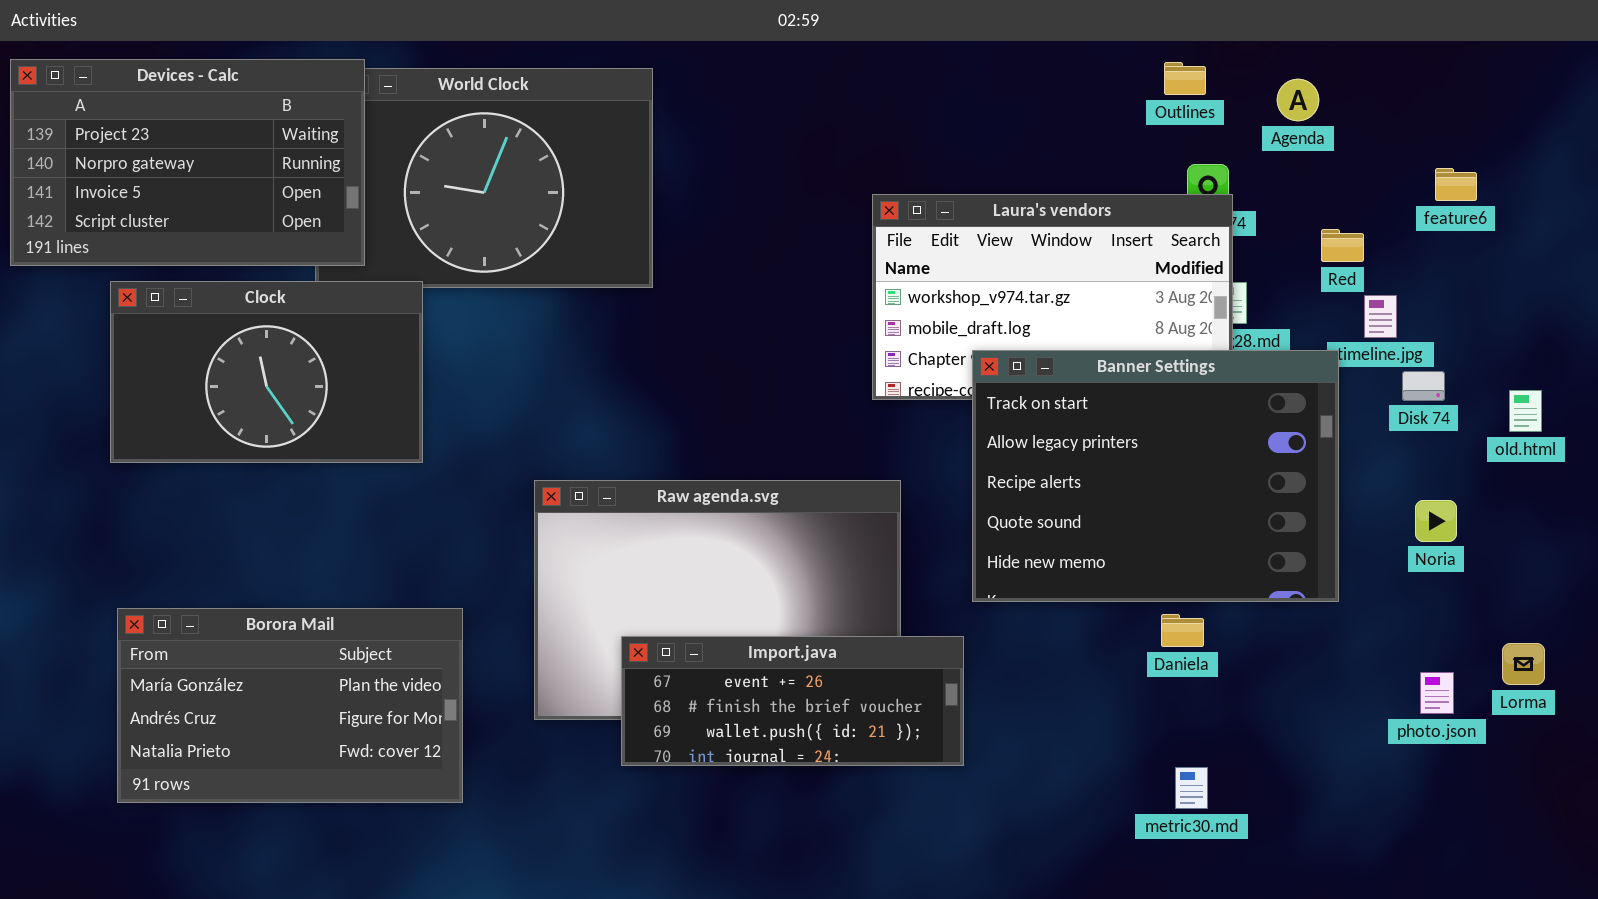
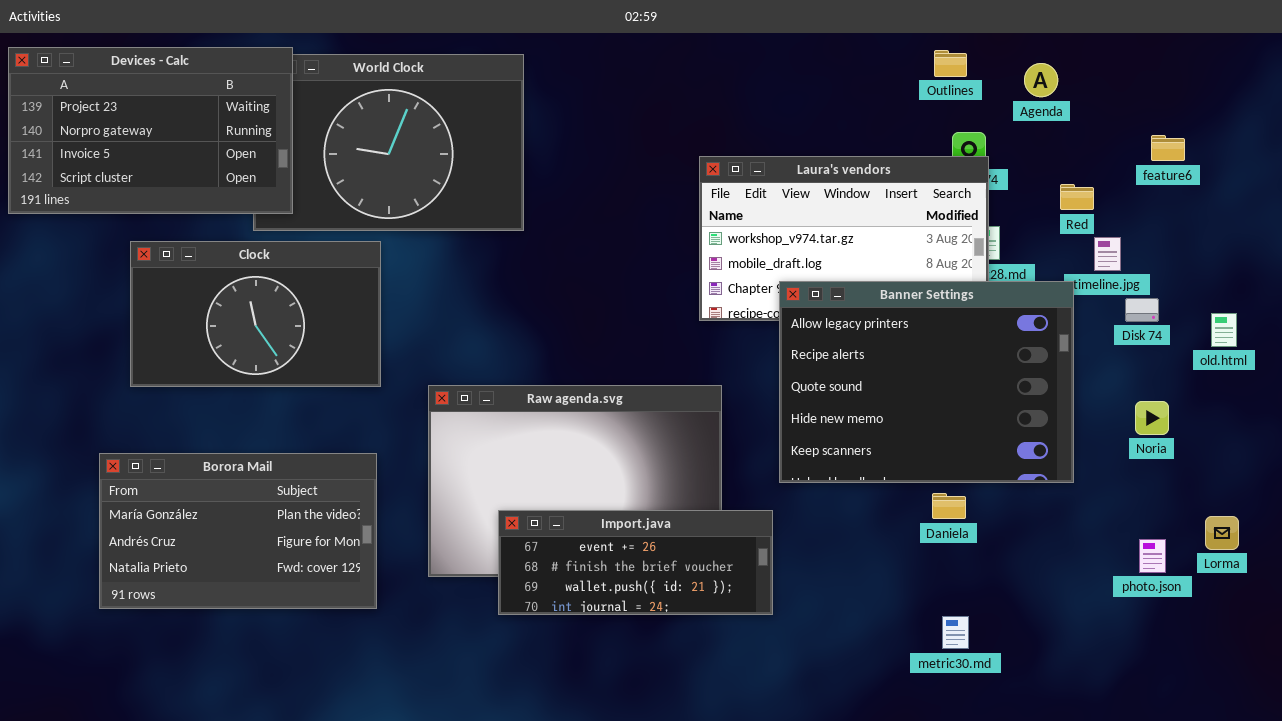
Clock: [110,281,423,463] -> [130,241,381,387], moved
Banner Settings: [972,350,1339,602] -> [779,281,1074,483], scrolled down 1 row
Borora Mail: [117,608,463,803] -> [99,453,377,609], moved

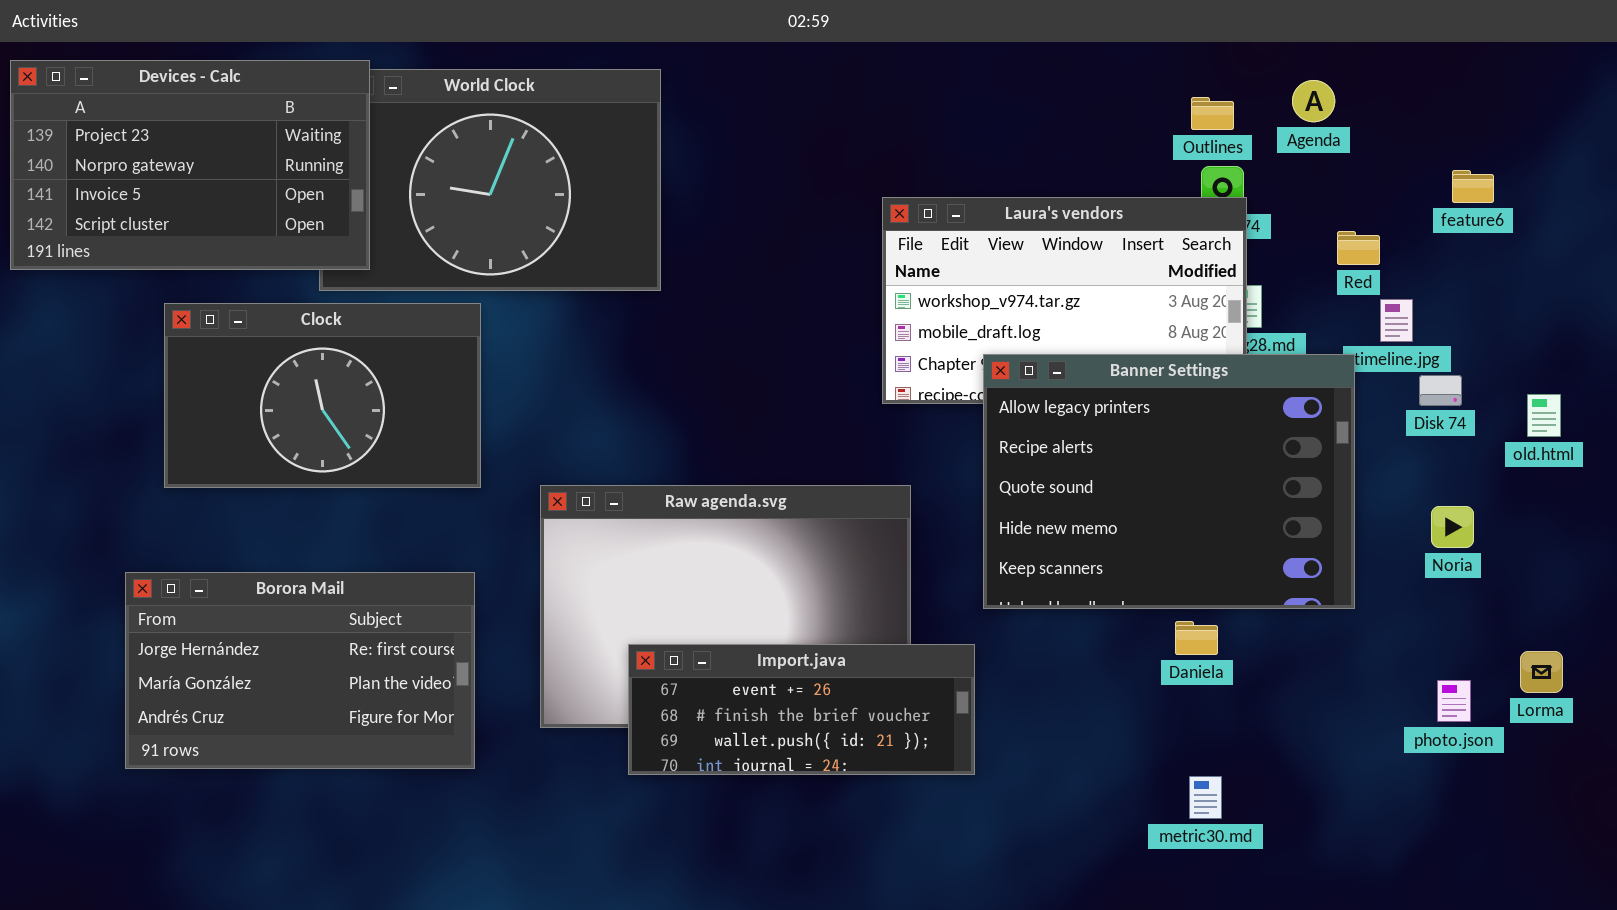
Outlines: [934,50,967,77] -> [1191,97,1234,130], moved
Borora Mail: [99,453,377,609] -> [125,572,475,769], scrolled up 1 row

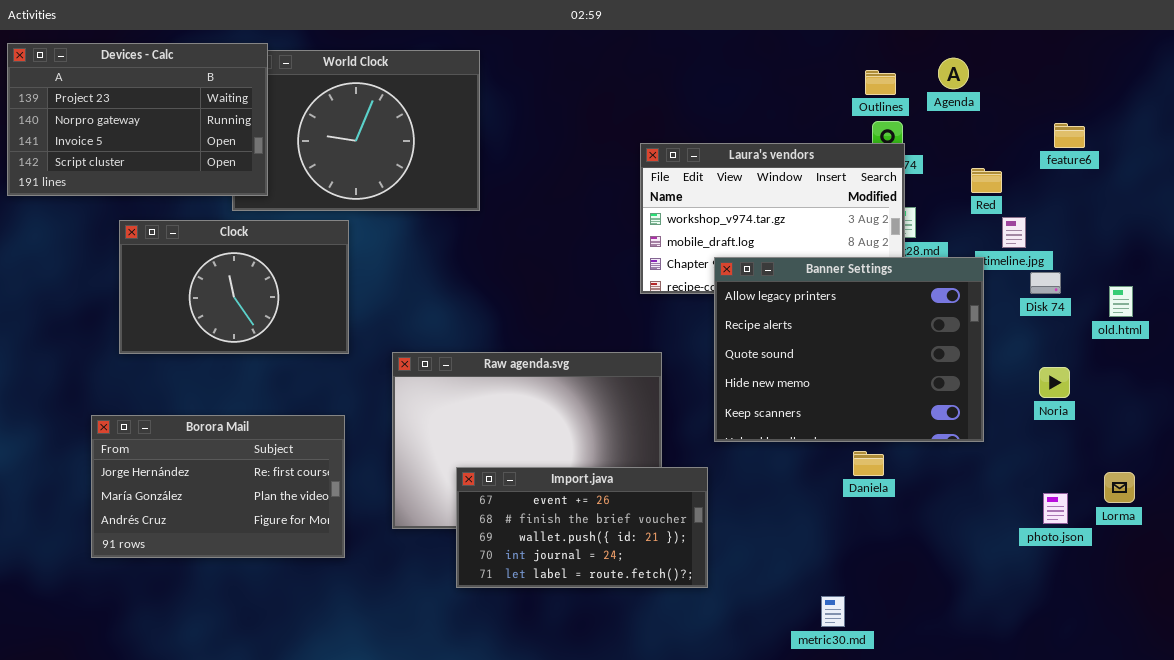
Import.java: [628,644,975,775] -> [456,467,708,588], resized
metric30.md: [1189,776,1222,819] -> [821,596,845,627], moved

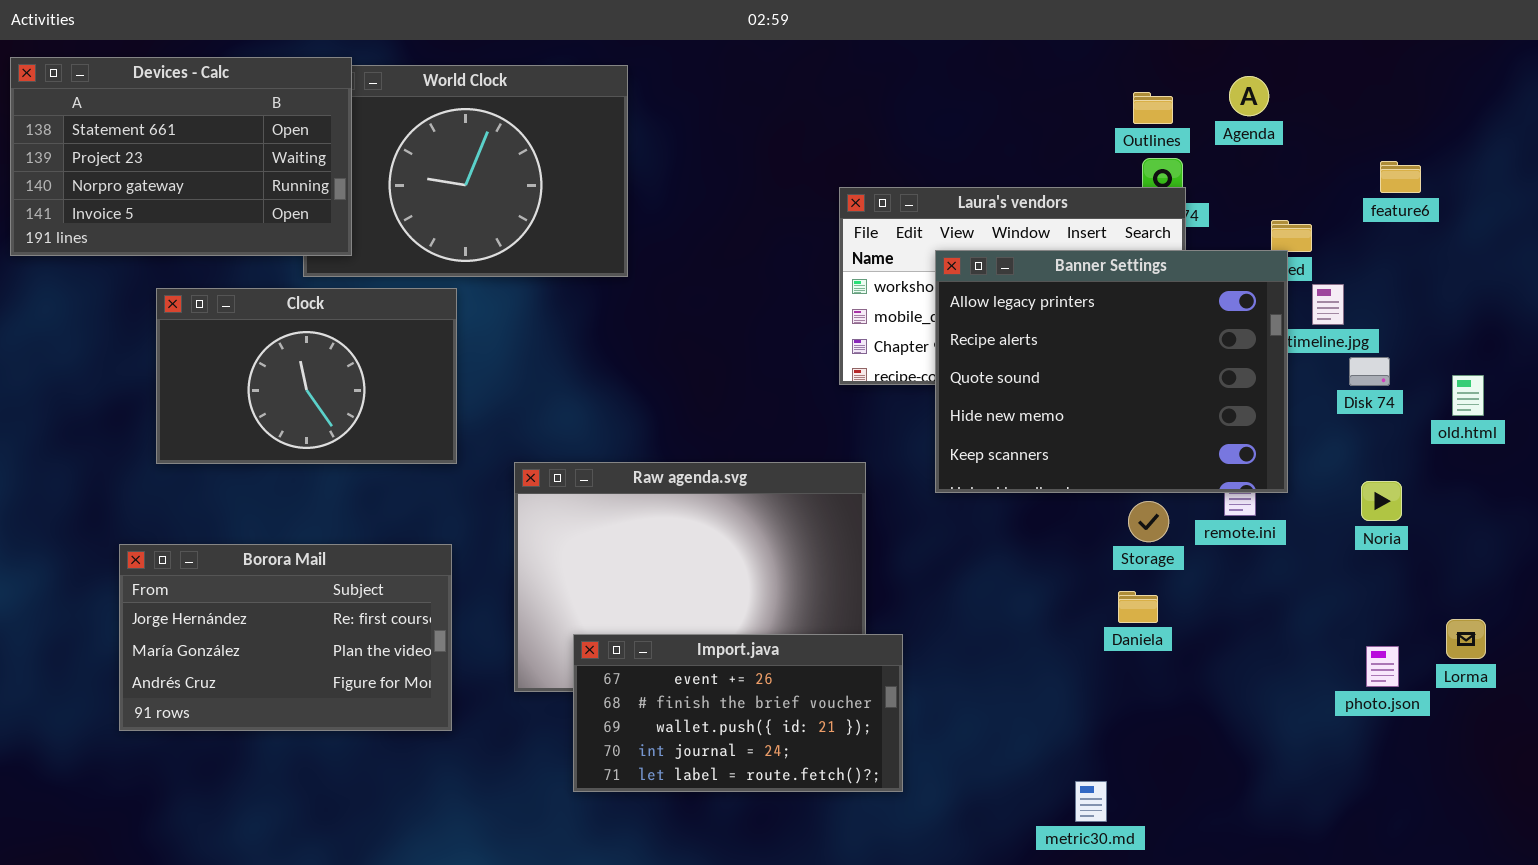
Devices - Calc: [7,43,268,196] -> [10,57,352,256], scrolled up 1 row
Banner Settings: [714,257,984,442] -> [935,250,1288,493], moved
Import.java: [456,467,708,588] -> [573,634,903,792], moved

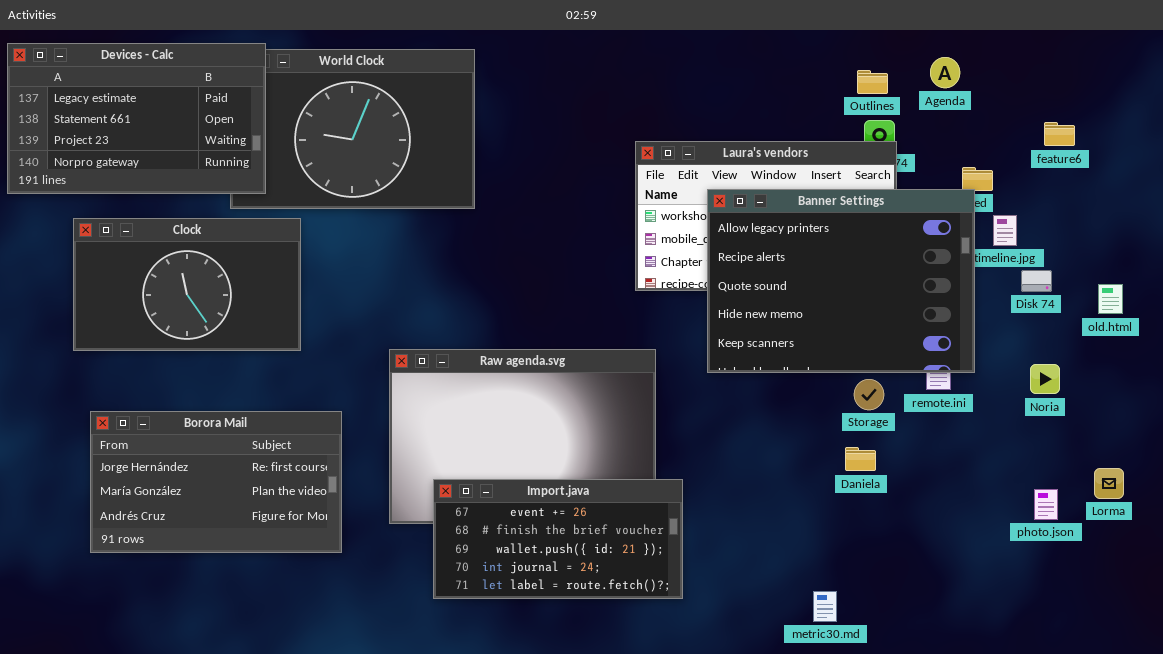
Devices - Calc: [10,57,352,256] -> [7,43,266,194], scrolled up 1 row
Clock: [156,288,457,464] -> [73,218,301,351], moved

